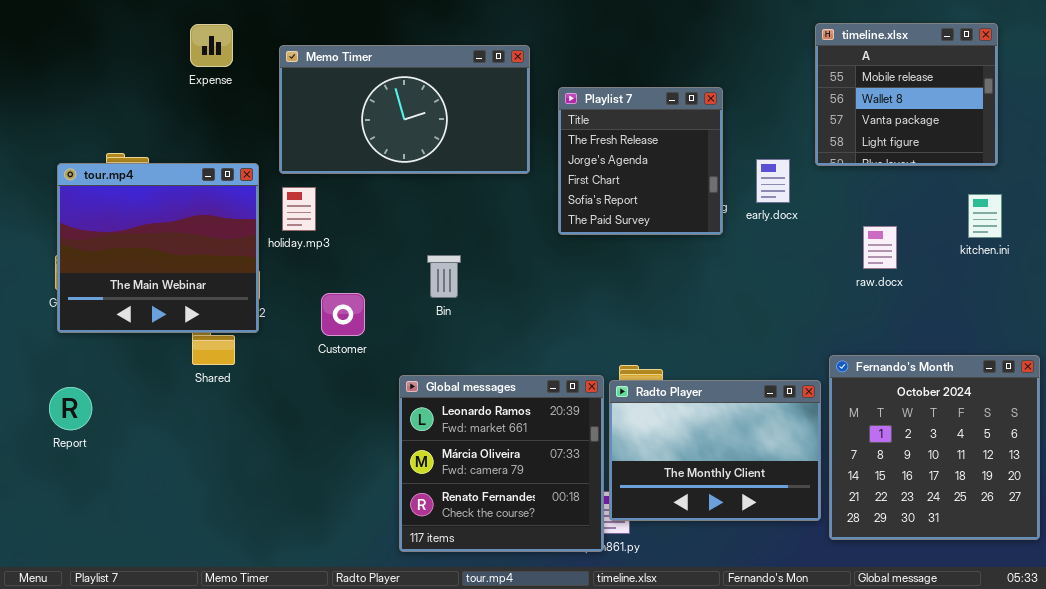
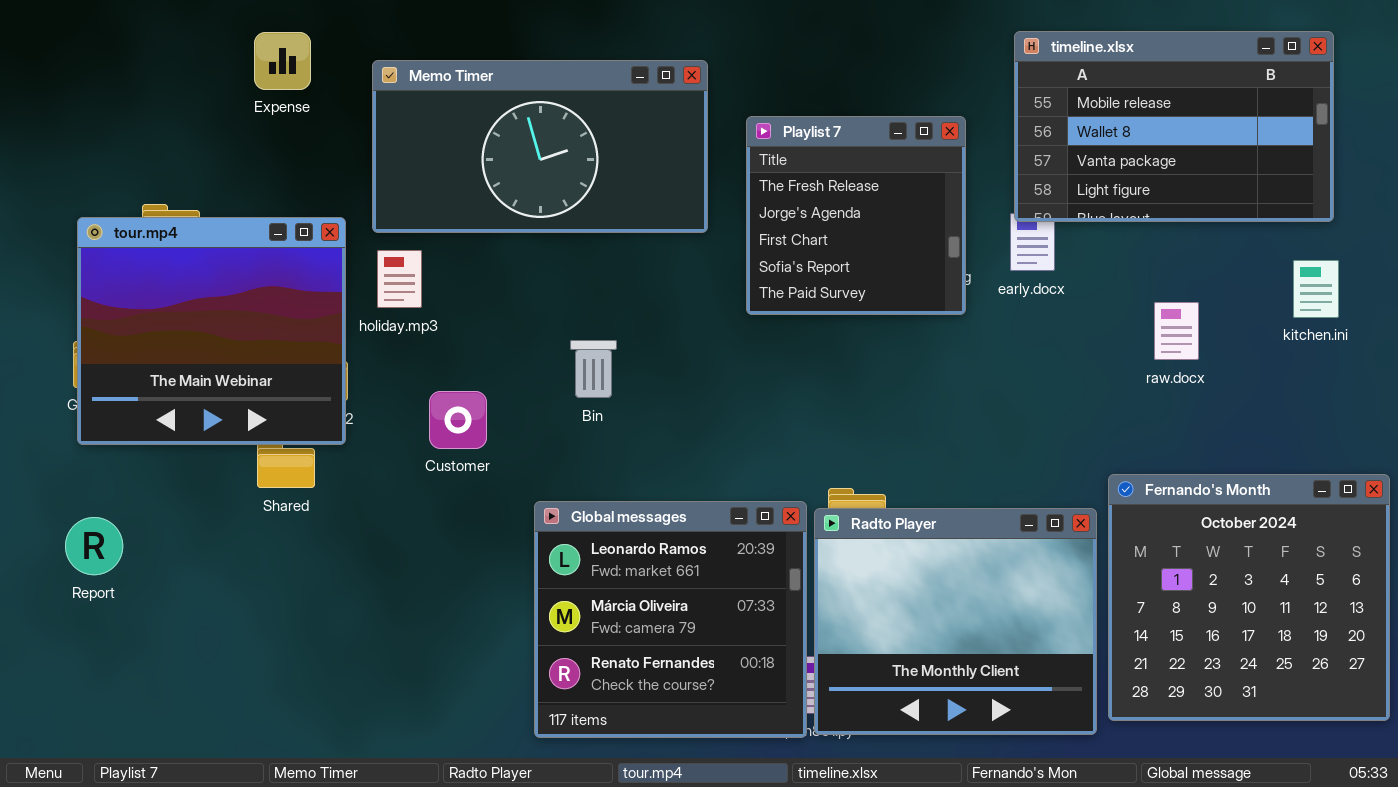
timeline.xlsx: [815,23,998,166] -> [1014,31,1334,222], resized
Radto Player: [609,380,821,521] -> [814,508,1097,735], resized

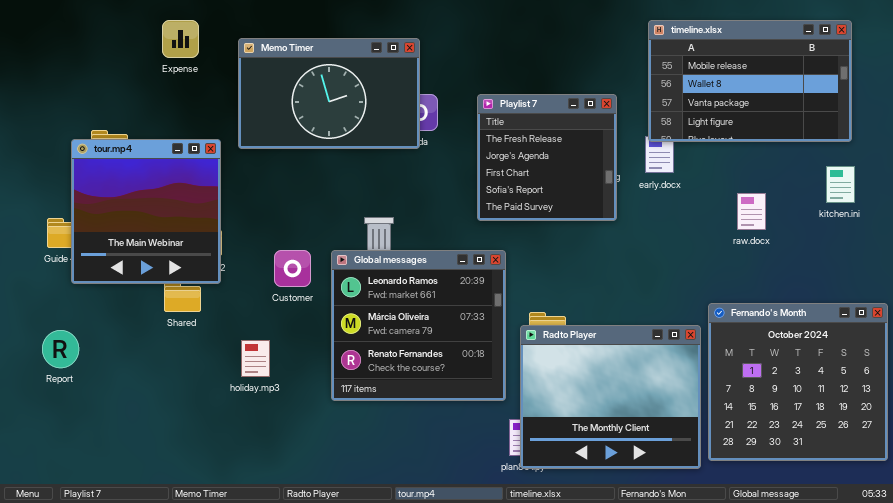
Memo Timer: [372,60,708,233] -> [238,38,420,149], resized
Playlist 7: [746,116,966,315] -> [477,94,617,221], moved
tour.mp4: [77,217,346,445] -> [71,139,221,284], resized
holiday.mp3: [377,250,422,308] -> [241,340,270,377], moved
Global messages: [534,501,807,738] -> [331,250,506,401], moved

